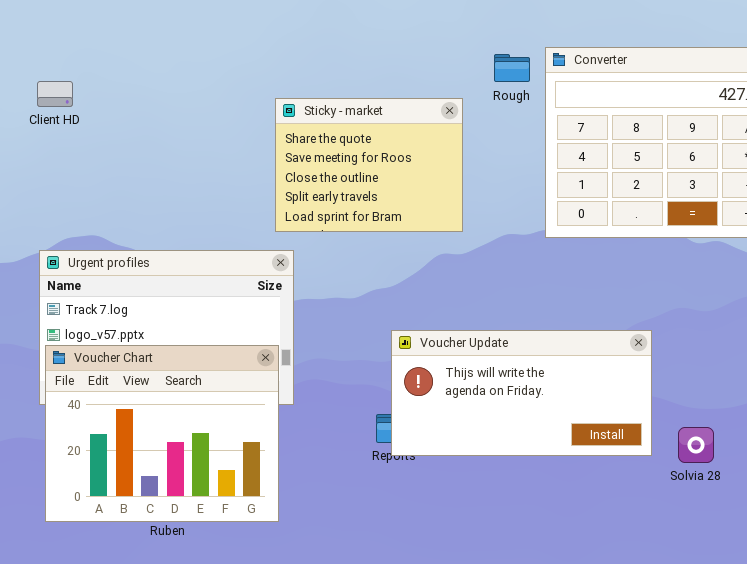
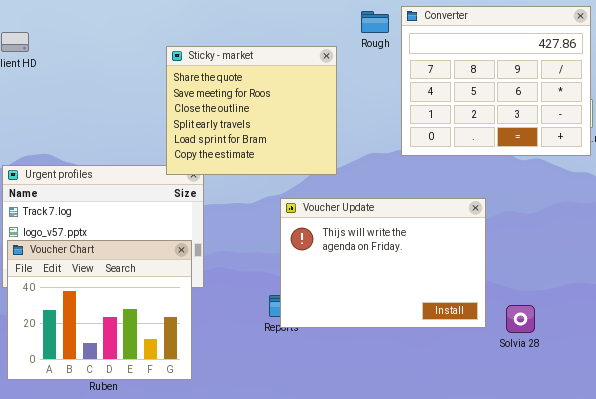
Sticky - market: [275,98,463,232] -> [166,46,337,175], resized
Voucher Update: [391,330,652,456] -> [280,198,486,328], resized

